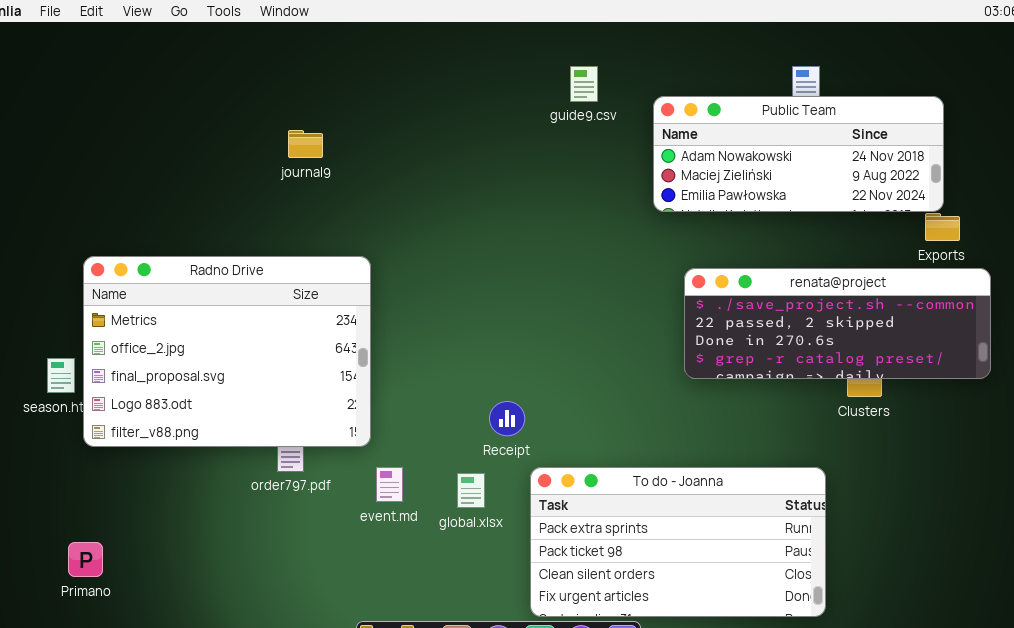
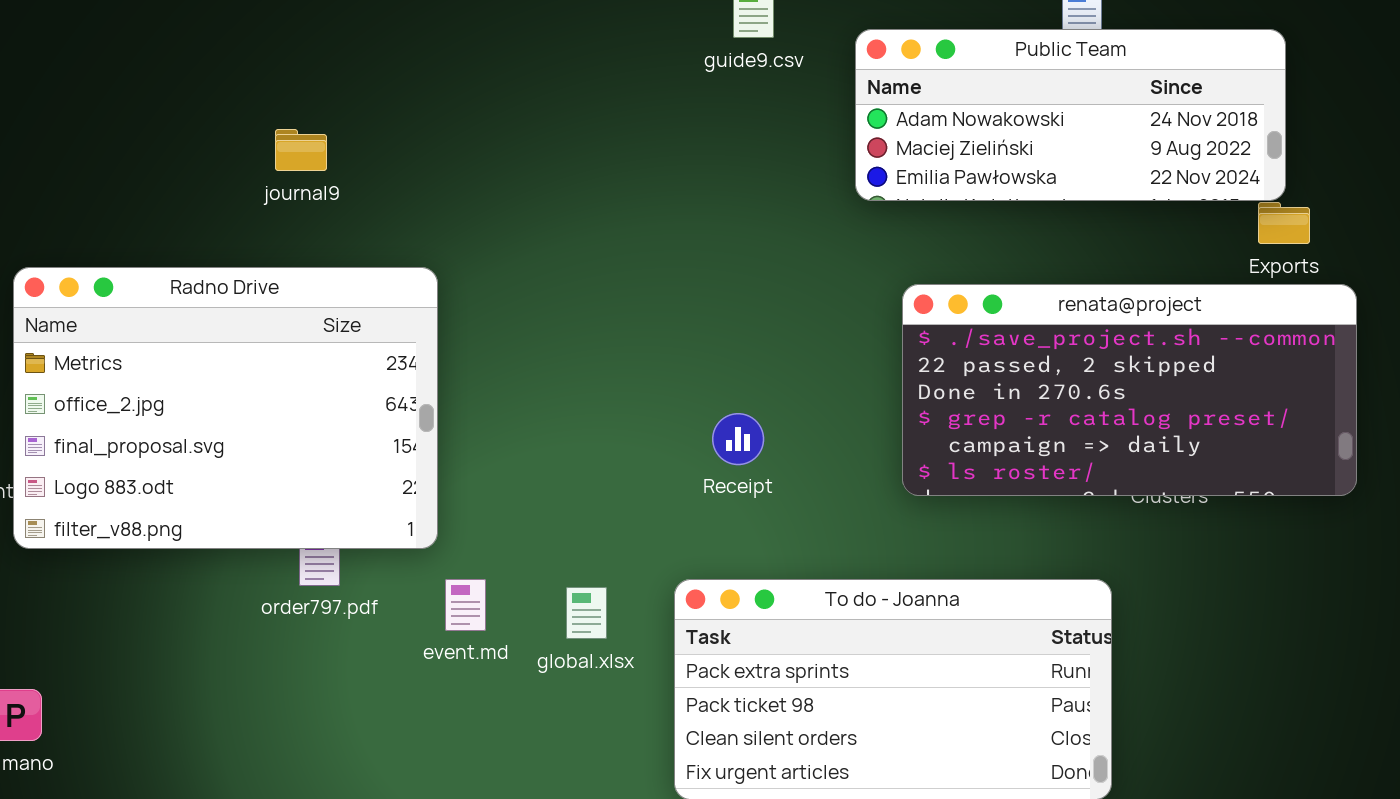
journal9: [288,130,323,158] -> [275,129,327,171], moved
renata@project: [684,268,991,379] -> [902,284,1357,496], resized
Receipt: [489,401,525,436] -> [712,413,764,465], moved

